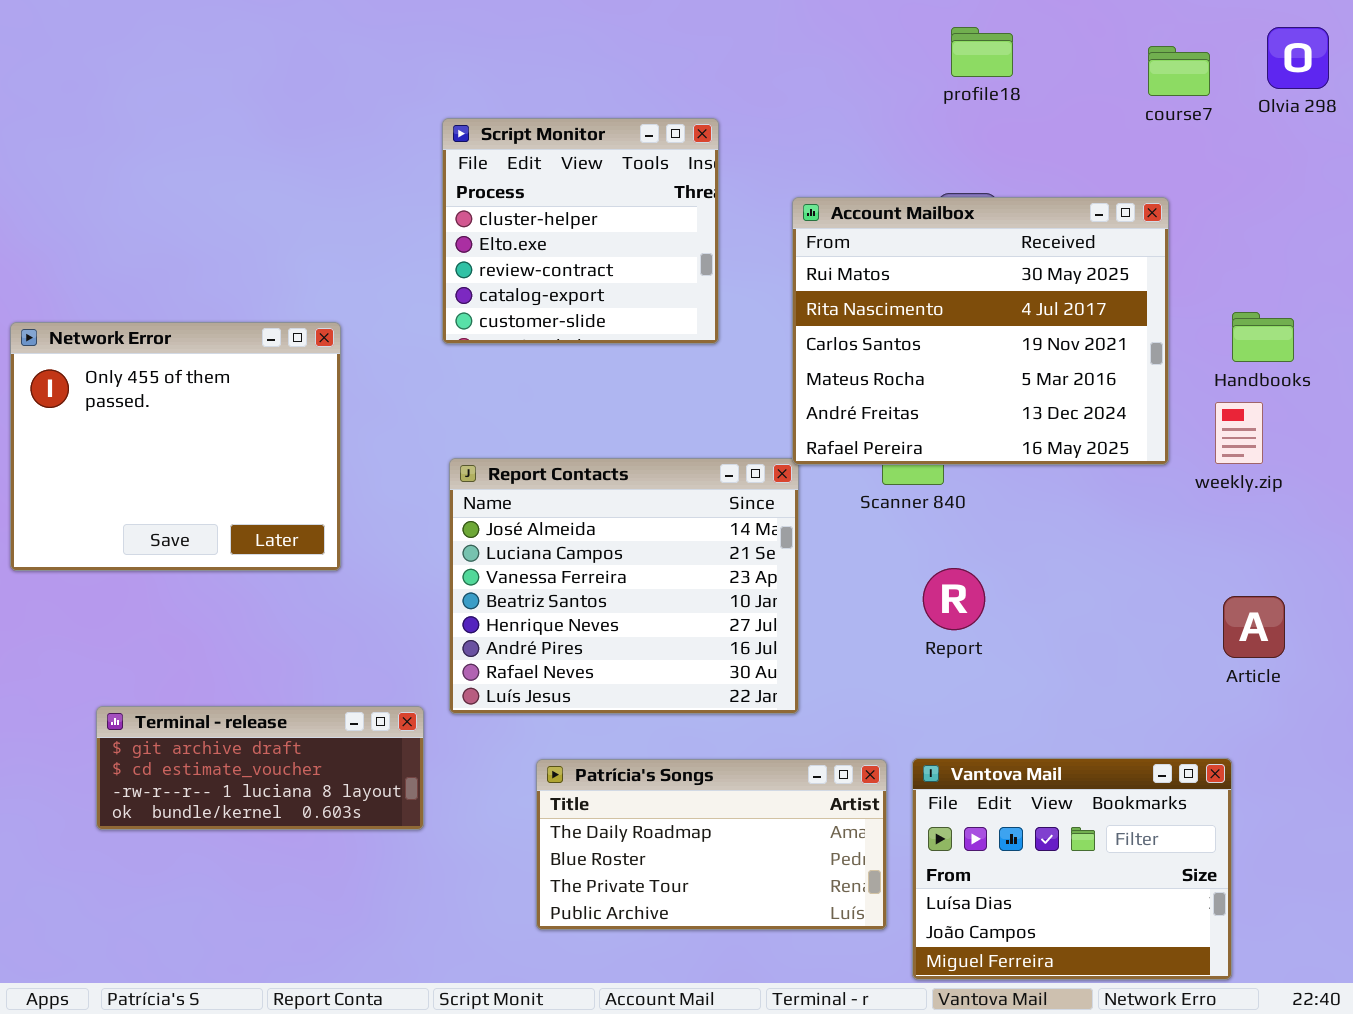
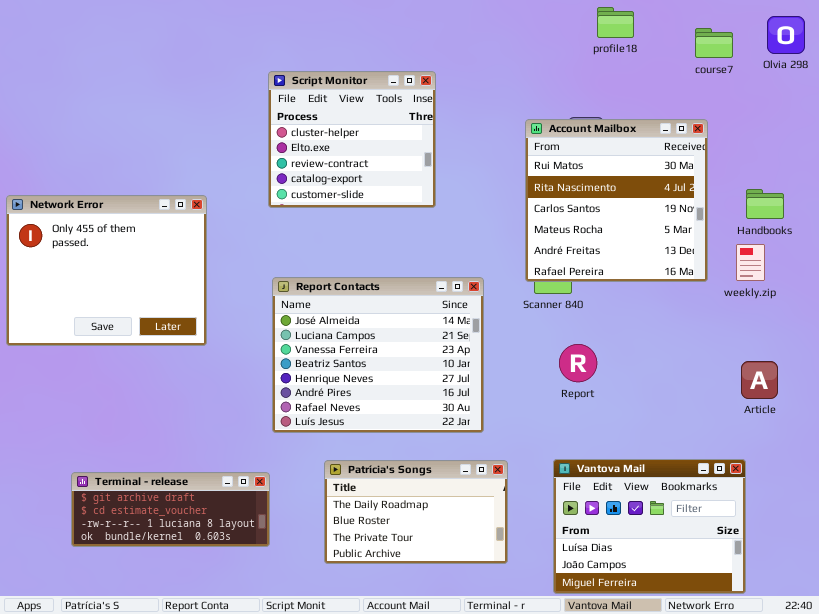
profile18: [951,27,1013,77] -> [597,7,634,38], moved
Account Mailbox: [792,197,1169,465] -> [525,119,708,282], resized
Terminal - release: [96,706,424,830] -> [71,472,270,547], moved
Patrícia's Songs: [536,759,887,930] -> [324,460,508,564], resized

